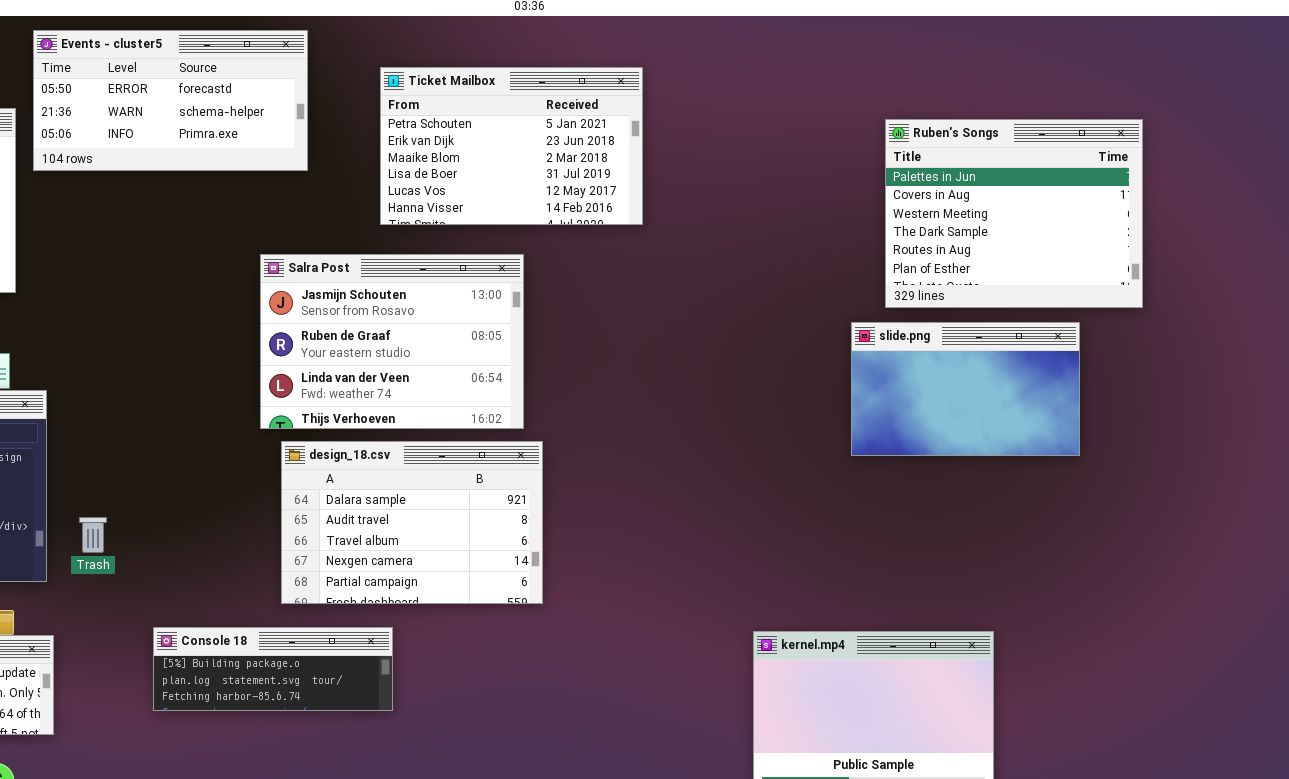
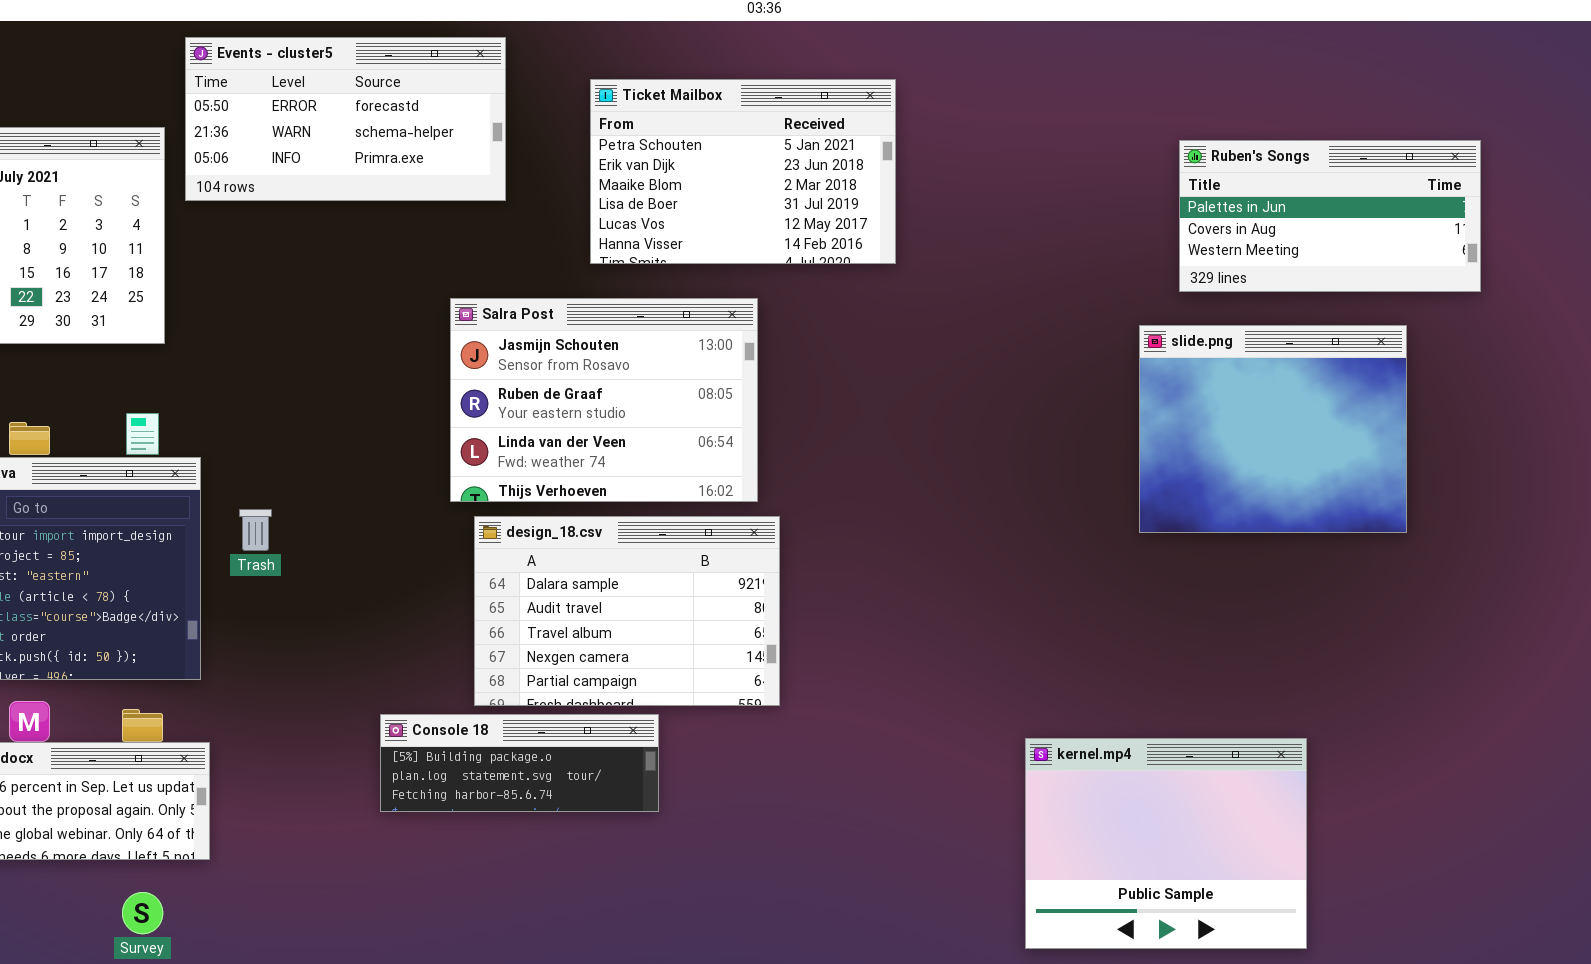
Ruben's Songs: [885,119,1143,308] -> [1179,140,1481,292], resized
slide.png: [851,322,1080,456] -> [1139,325,1407,533], resized
Trash: [79,517,107,553] -> [239,509,272,551], moved
Console 18: [153,627,393,711] -> [380,714,659,812], moved

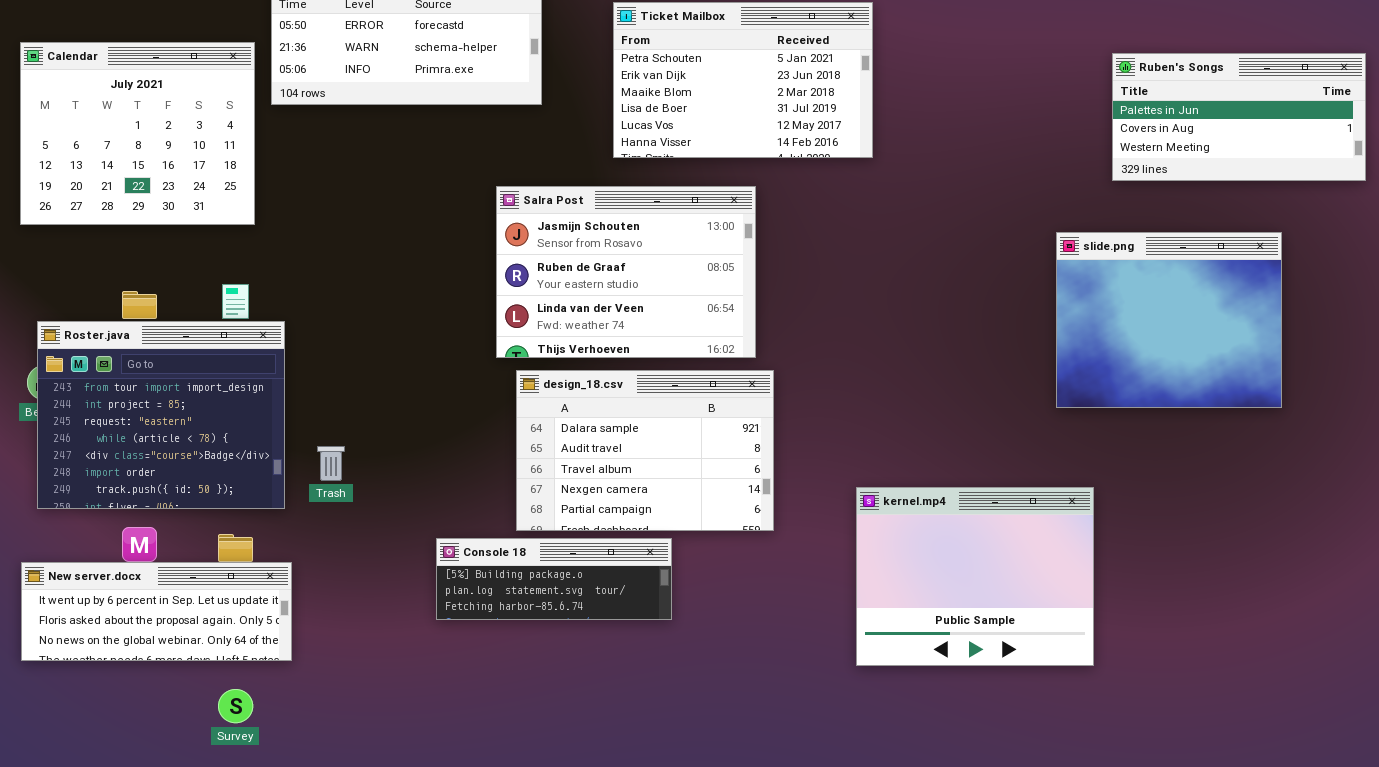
slide.png: [1139,325,1407,533] -> [1056,232,1282,408], moved
Trash: [239,509,272,551] -> [317,446,345,481], moved
kernel.mp4: [1025,738,1307,949] -> [856,487,1094,666], moved

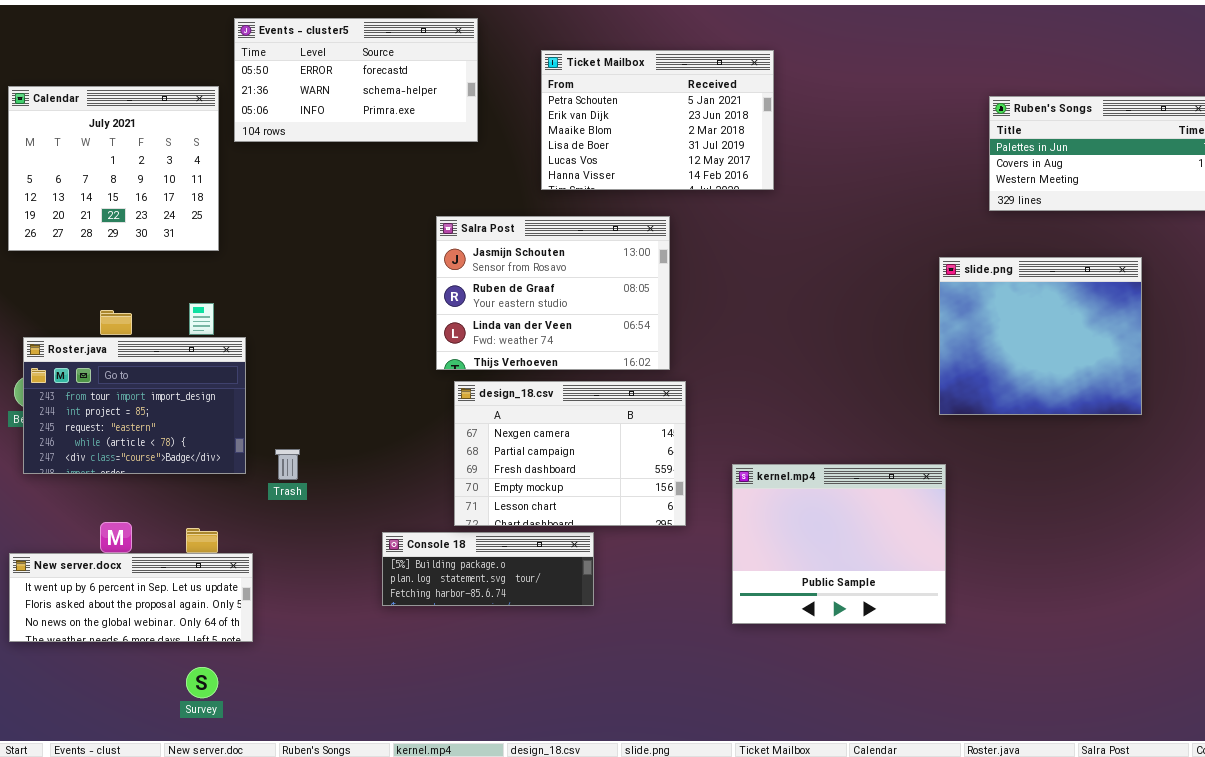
Roster.java: [37,321,285,509] -> [23,337,246,474], resized
design_18.csv: [516,370,774,531] -> [454,381,686,526], scrolled down 3 rows
kernel.mp4: [856,487,1094,666] -> [732,464,946,624], moved

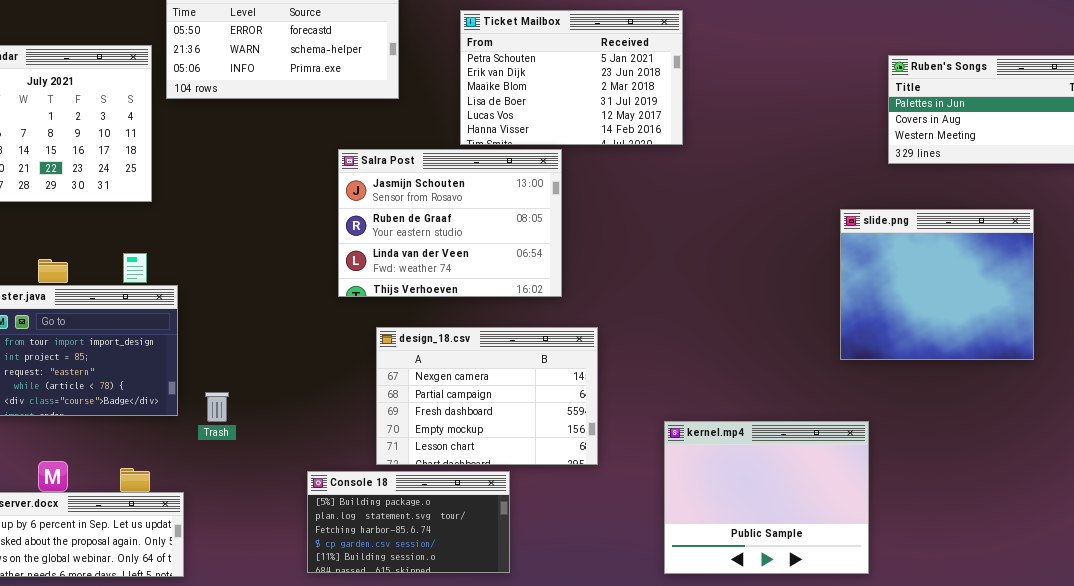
Salra Post: [436,216,670,370] -> [338,149,562,297], moved
kernel.mp4: [732,464,946,624] -> [664,421,869,574], moved
Console 18: [382,532,594,606] -> [307,471,510,573], resized

